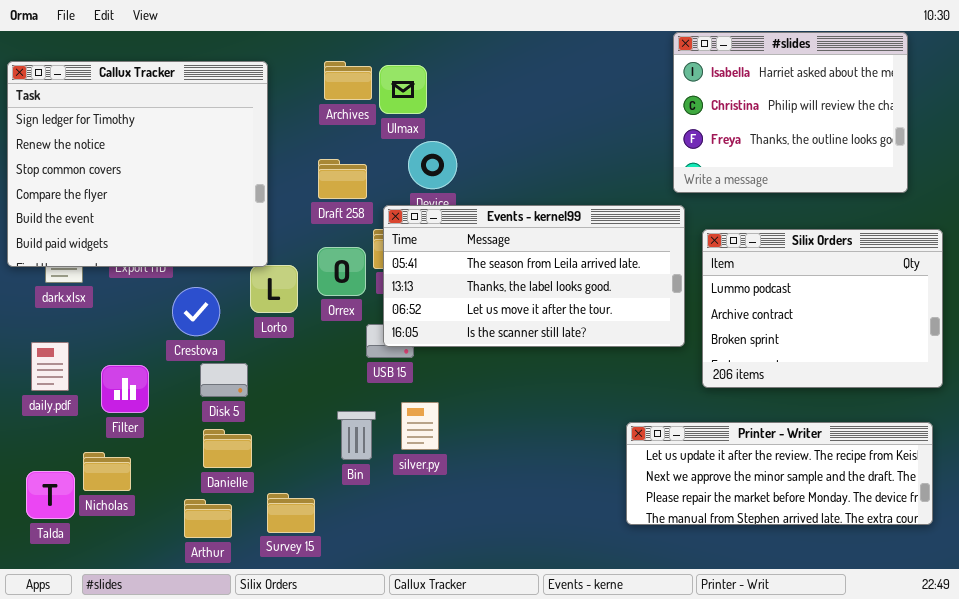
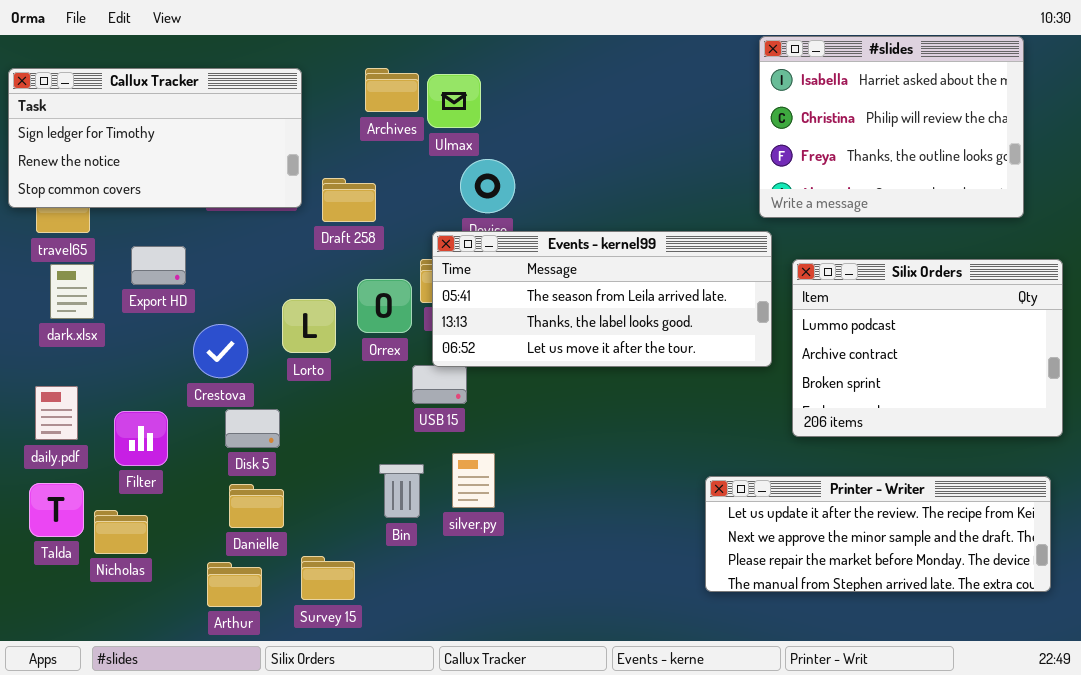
Callux Tracker: [7,61,268,267] -> [8,68,302,208], resized
Draft 258: [318,159,367,199] -> [322,178,376,222], moved
Events - kernel99: [383,205,685,347] -> [432,231,772,367], resized
Talda: [26,471,75,519] -> [29,483,84,537], moved

